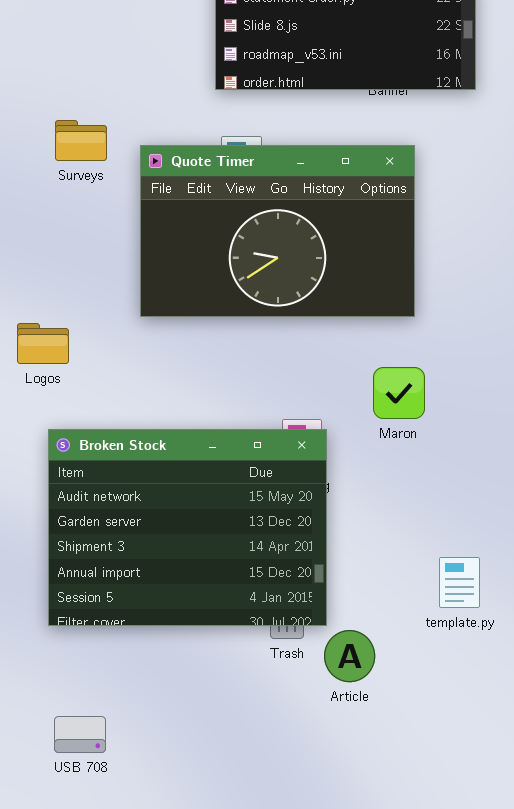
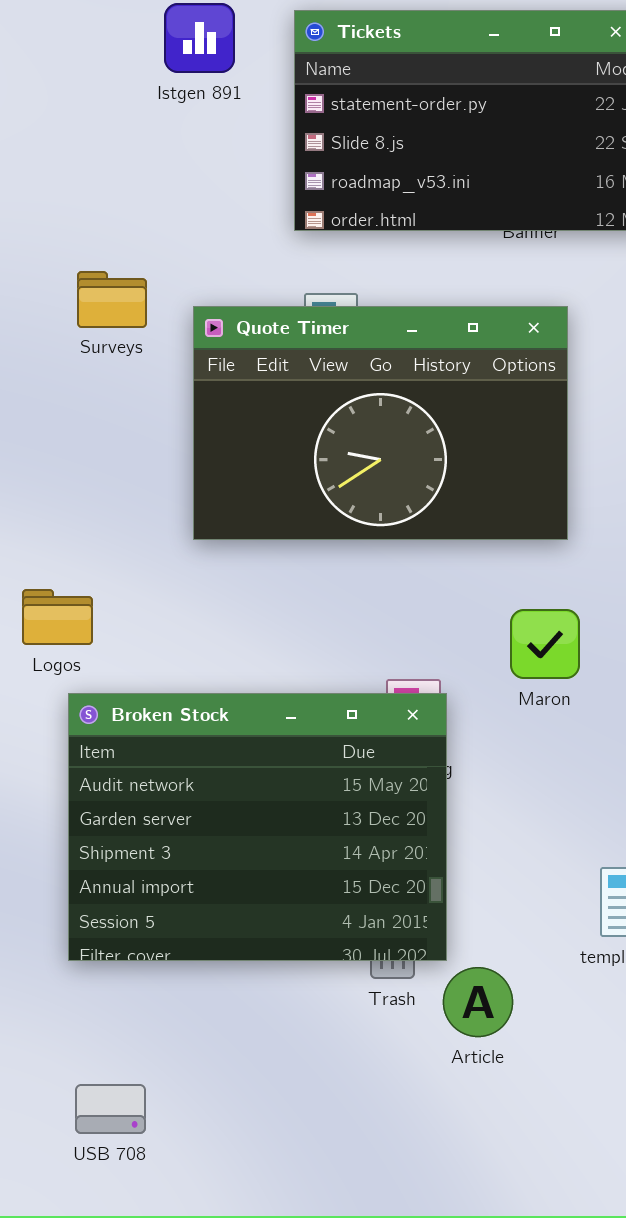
Logos: [17,323,69,364] -> [22,589,93,645], moved

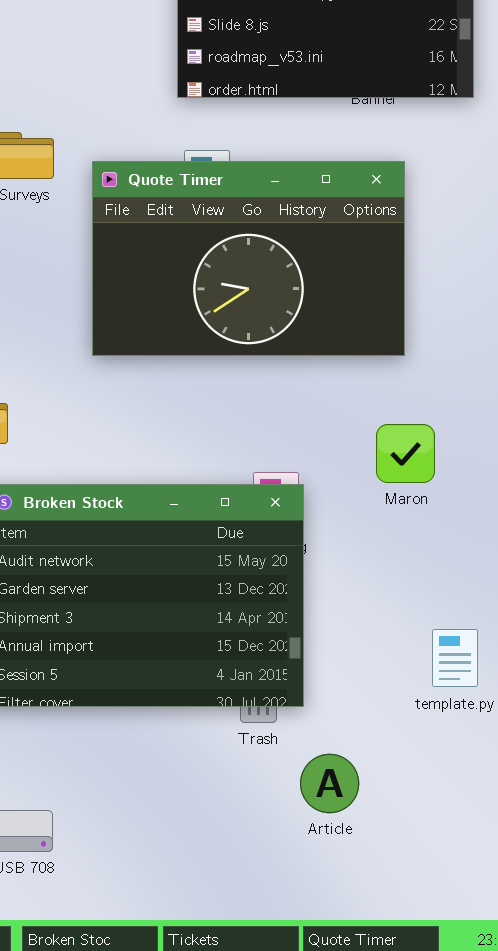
Maron: [510,609,580,679] -> [376,424,435,483], moved
Article: [443,967,513,1037] -> [300,754,359,813], moved

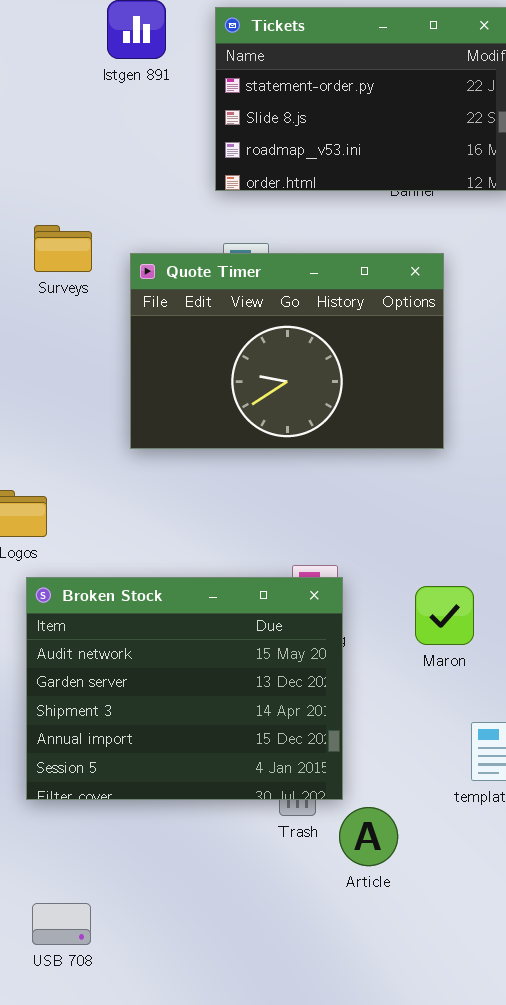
Maron: [376,424,435,483] -> [415,586,474,645], moved
Article: [300,754,359,813] -> [339,807,398,866], moved

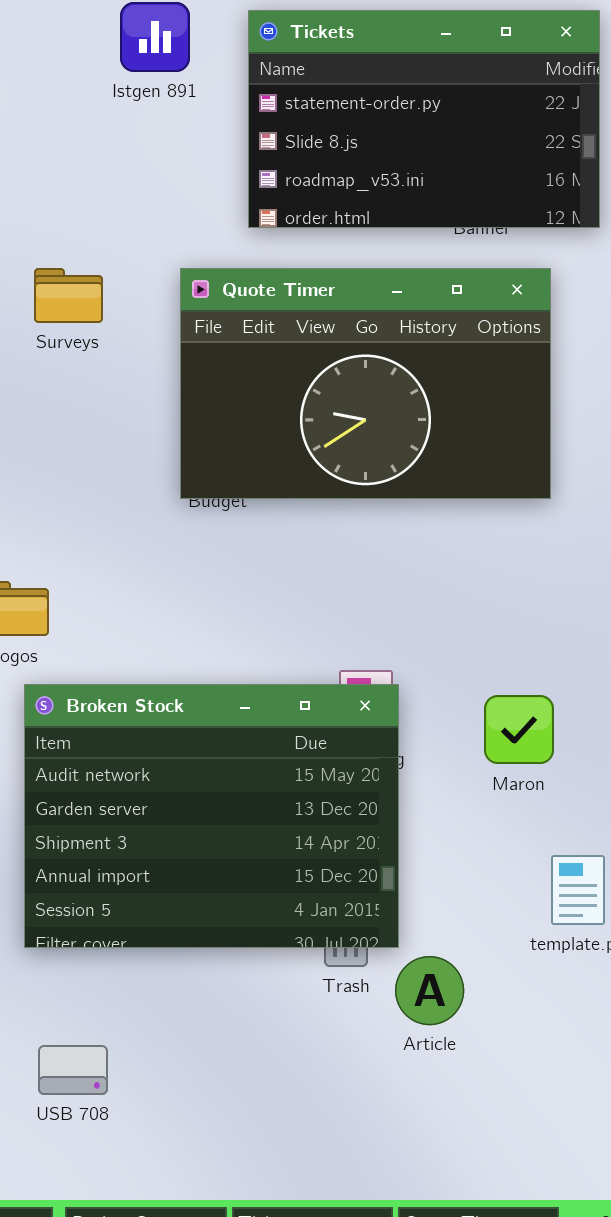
Quote Timer: [130,253,444,449] -> [180,268,551,499], moved
USB 708: [32,903,91,945] -> [38,1045,108,1095], moved

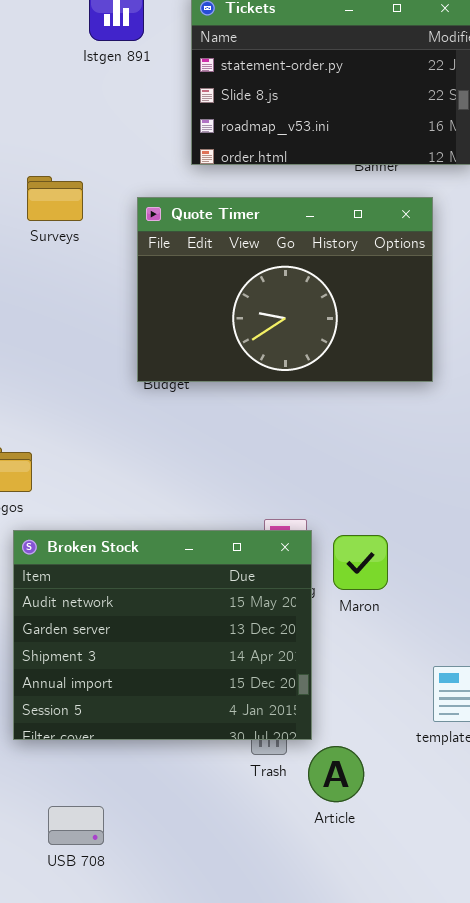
Surveys: [34,268,103,323] -> [27,176,83,221], moved
Maron: [484,695,554,764] -> [333,535,388,590], moved
USB 708: [38,1045,108,1095] -> [48,806,104,845], moved

